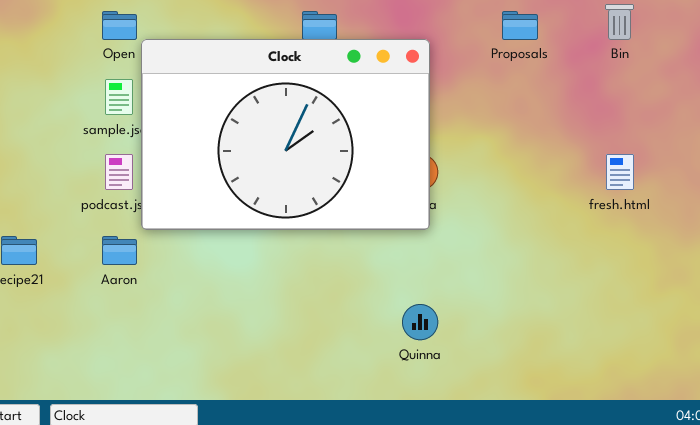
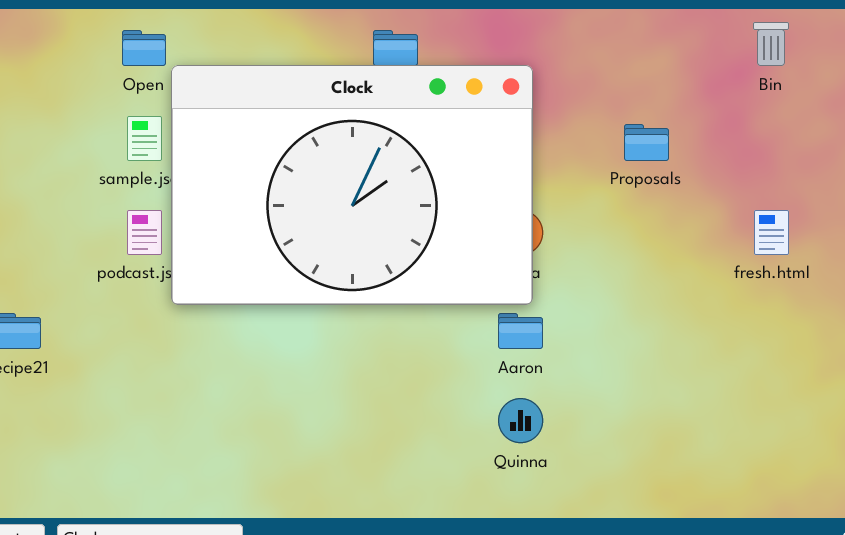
Proposals: [502,11,538,40] -> [624,124,669,161], moved
Aaron: [102,236,137,265] -> [498,313,543,349], moved

